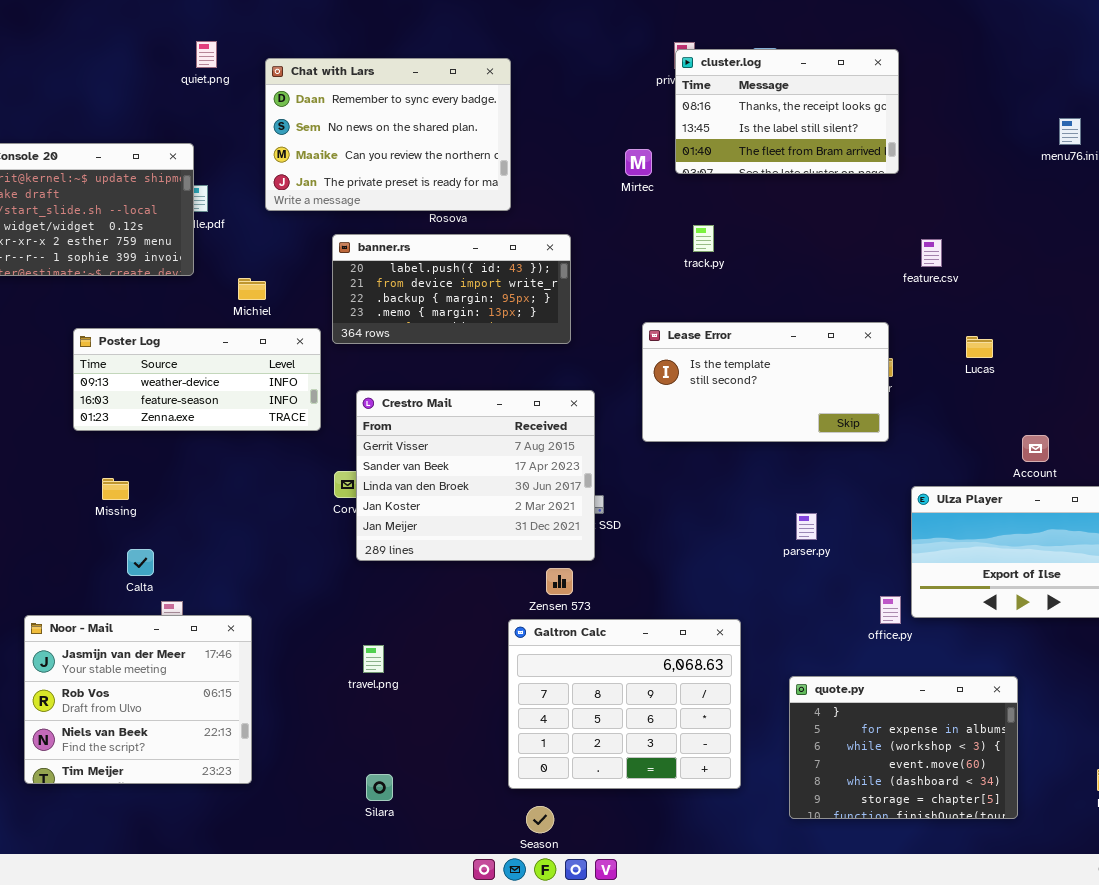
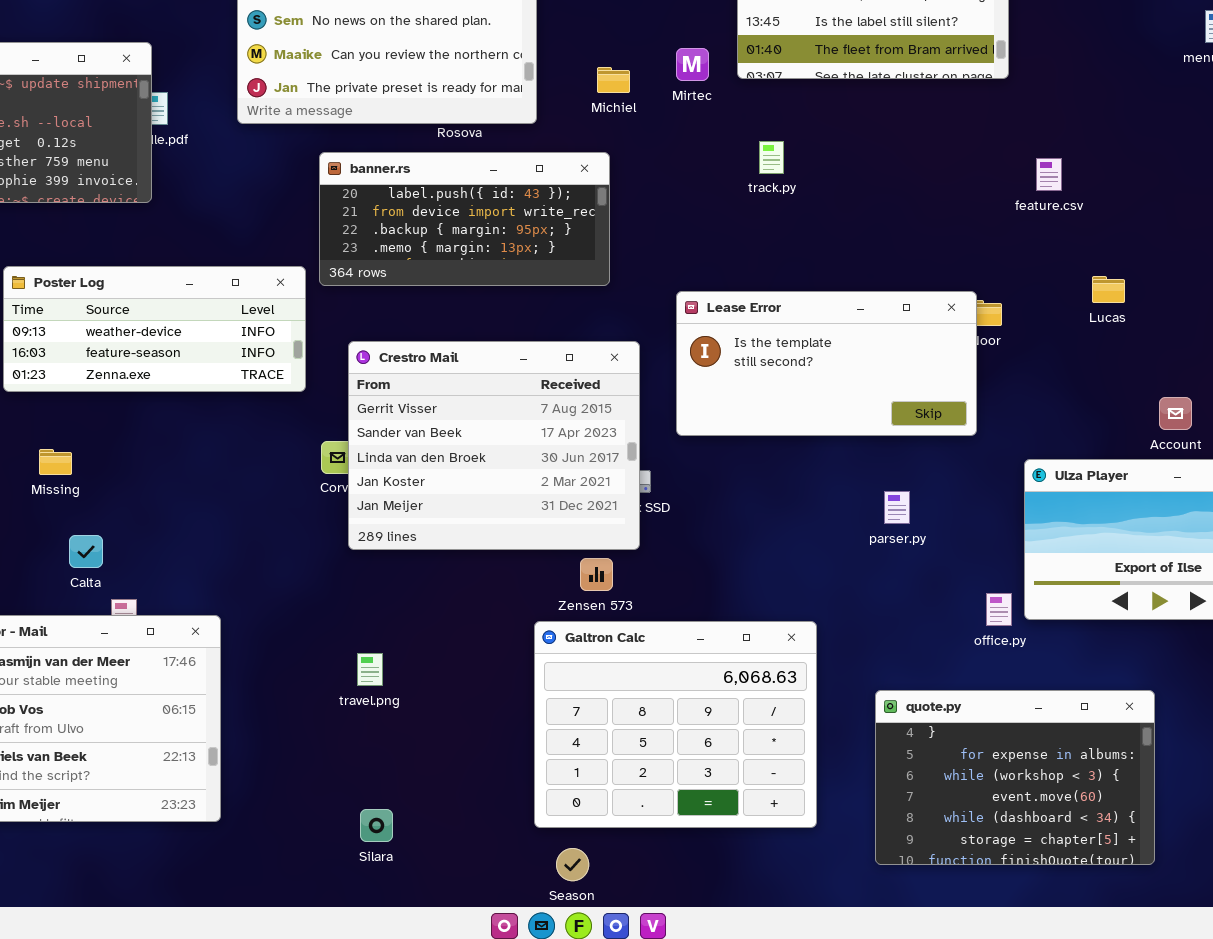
Michiel: [238,278,266,300] -> [597,67,630,93], moved
Lease Error: [642,322,889,442] -> [676,291,977,436], moved

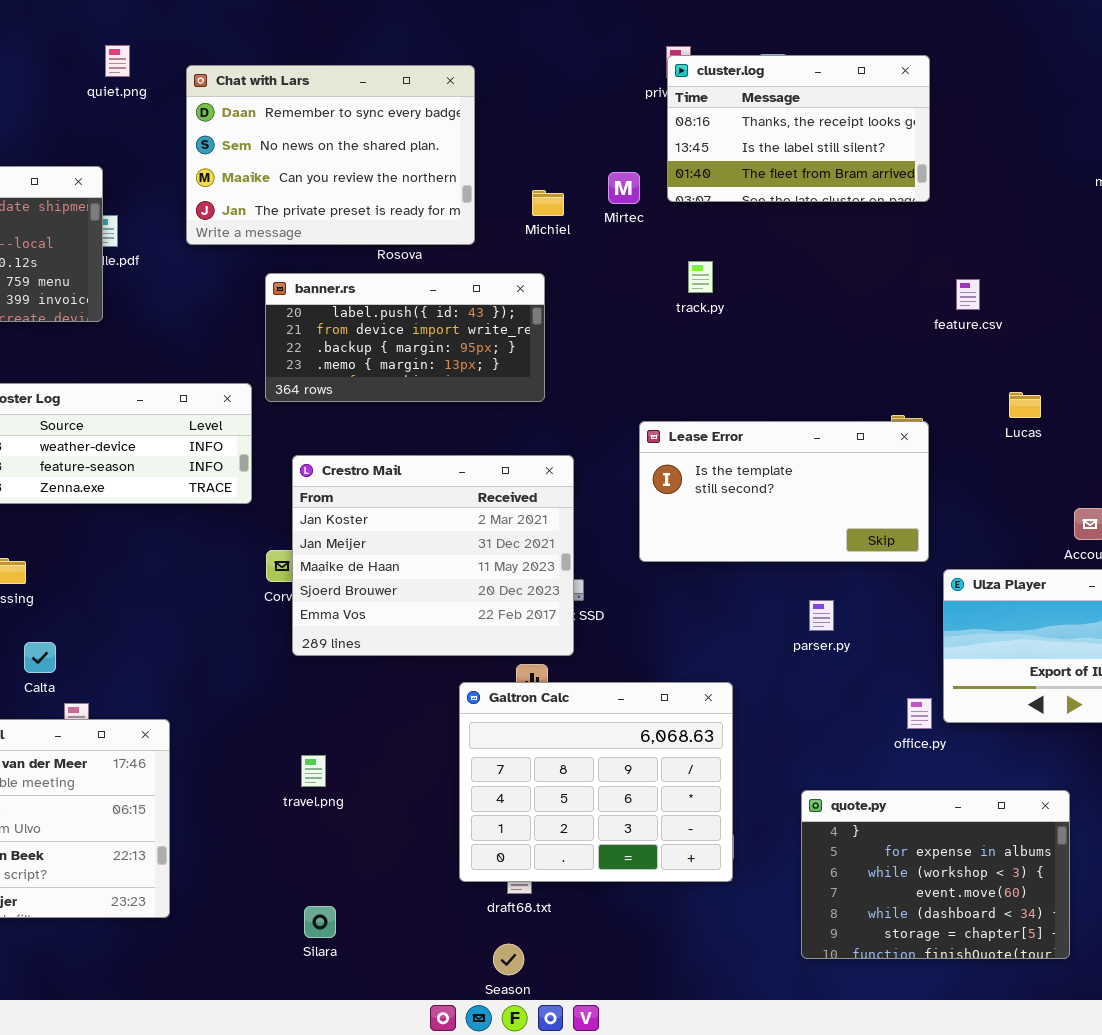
Lease Error: [676,291,977,436] -> [639,421,929,562], moved
Crestro Mail: [348,341,640,550] -> [292,455,574,656], scrolled down 3 rows
Galtron Calc: [534,621,817,828] -> [459,682,733,882], moved

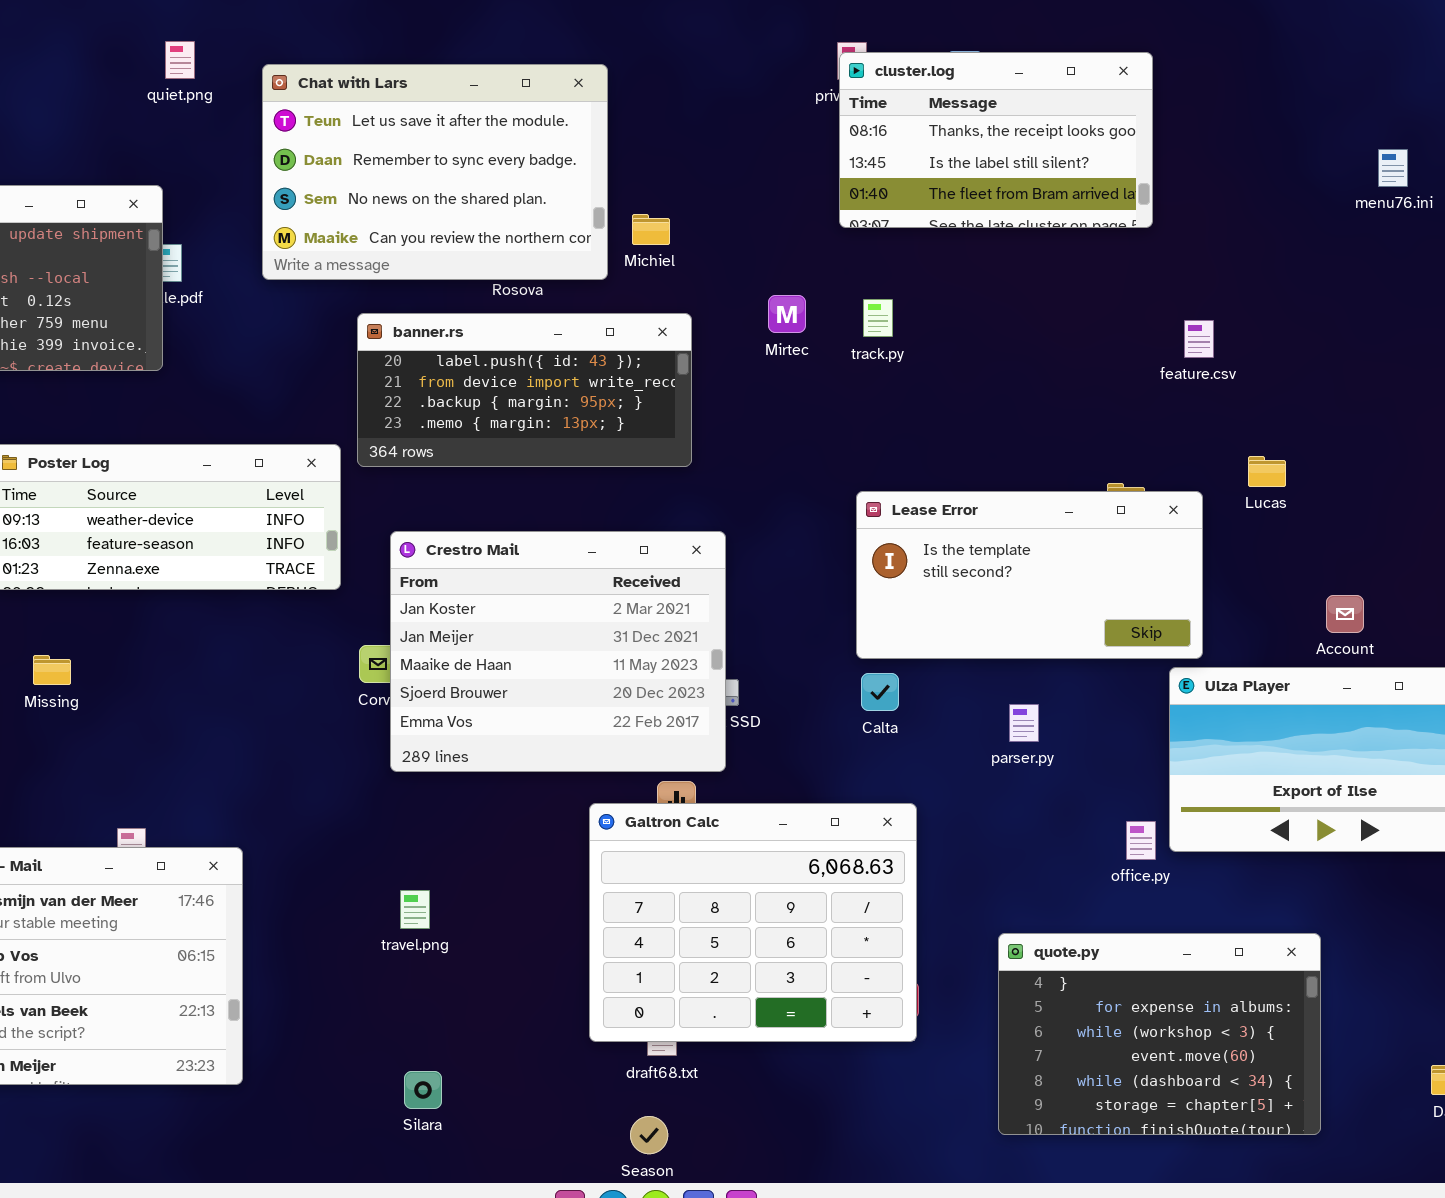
Chat with Lars: [186,65,475,245] -> [262,64,608,280], scrolled up 1 row
Mirtec: [608,172,640,204] -> [768,295,806,333], moved
Michiel: [532,190,564,216] -> [632,214,670,245], moved
Lease Error: [639,421,929,562] -> [856,491,1203,659], moved
Calta: [24,642,56,673] -> [861,673,899,711], moved

